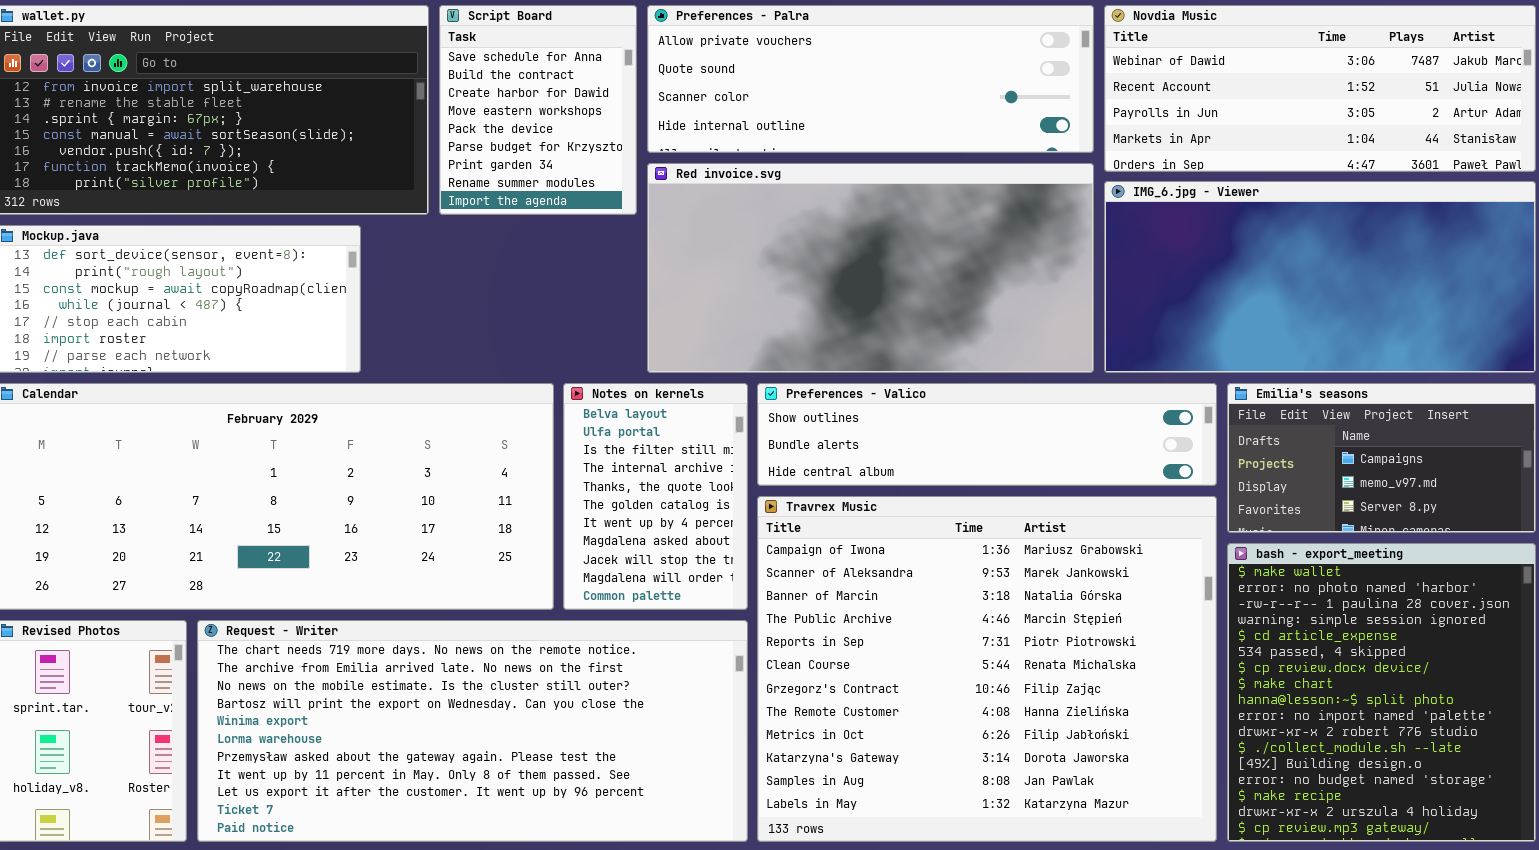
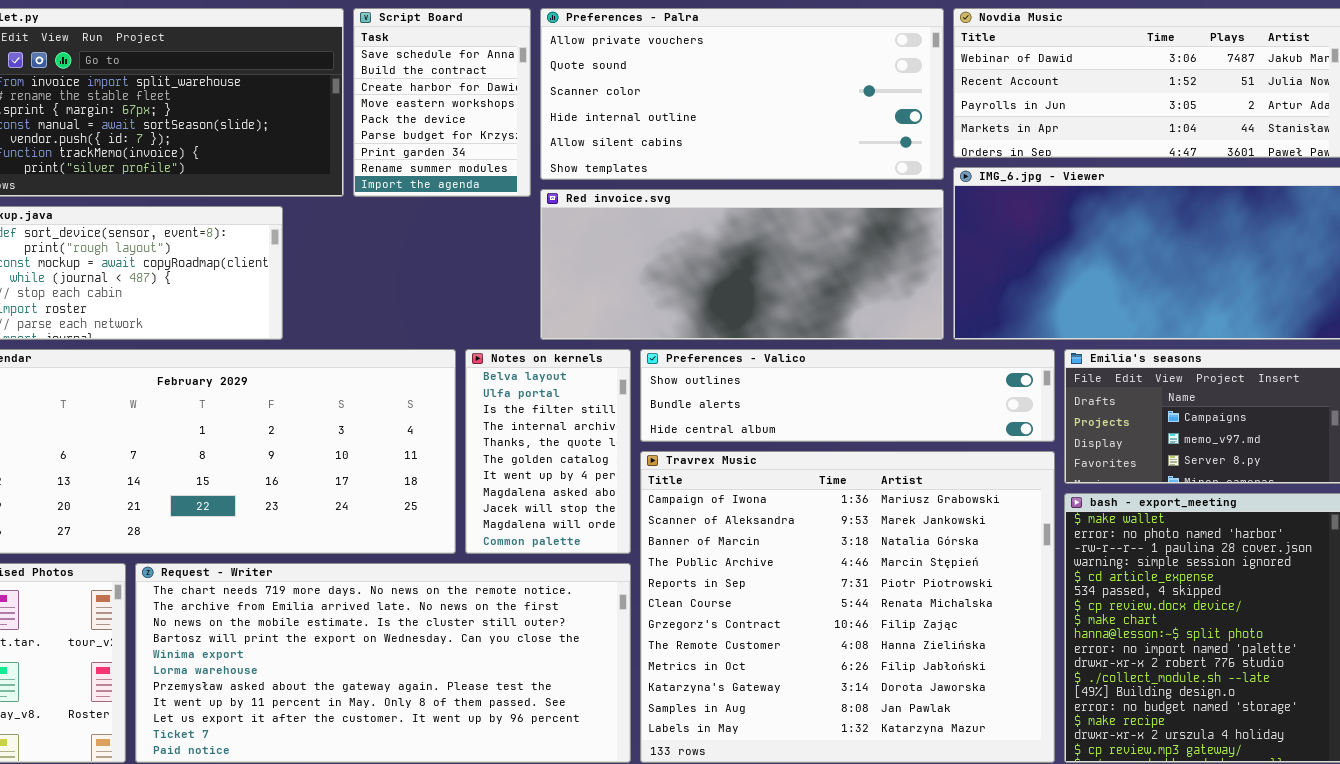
Preferences - Palra: [647,5,1094,153] -> [540,8,944,180], resized
Red invoice.svg: [647,163,1094,373] -> [540,189,944,340], resized

